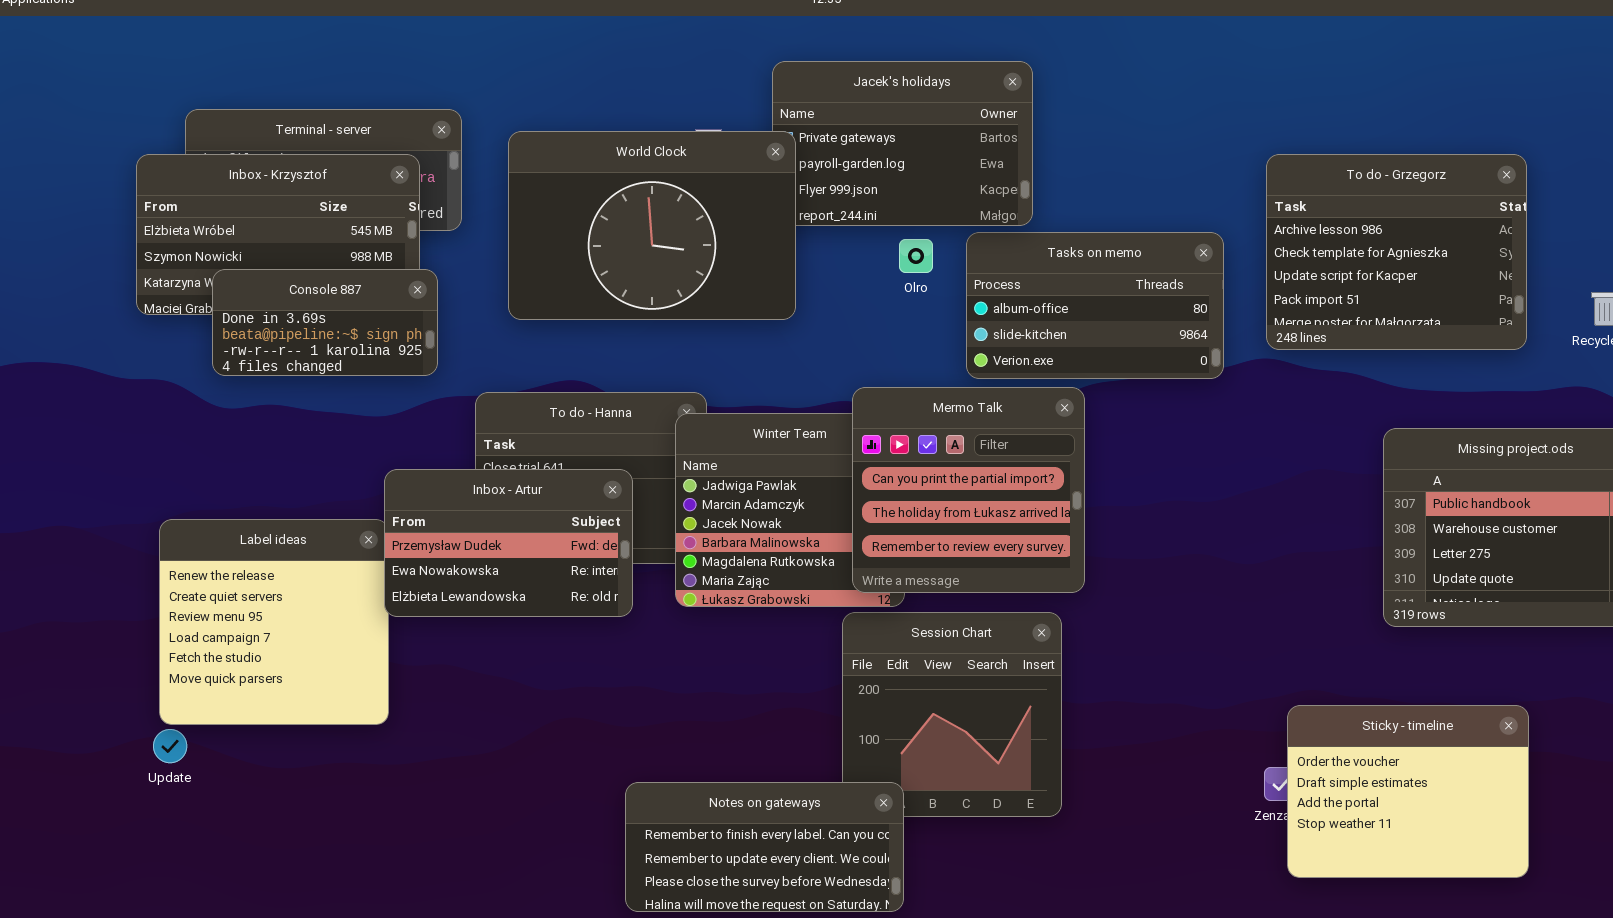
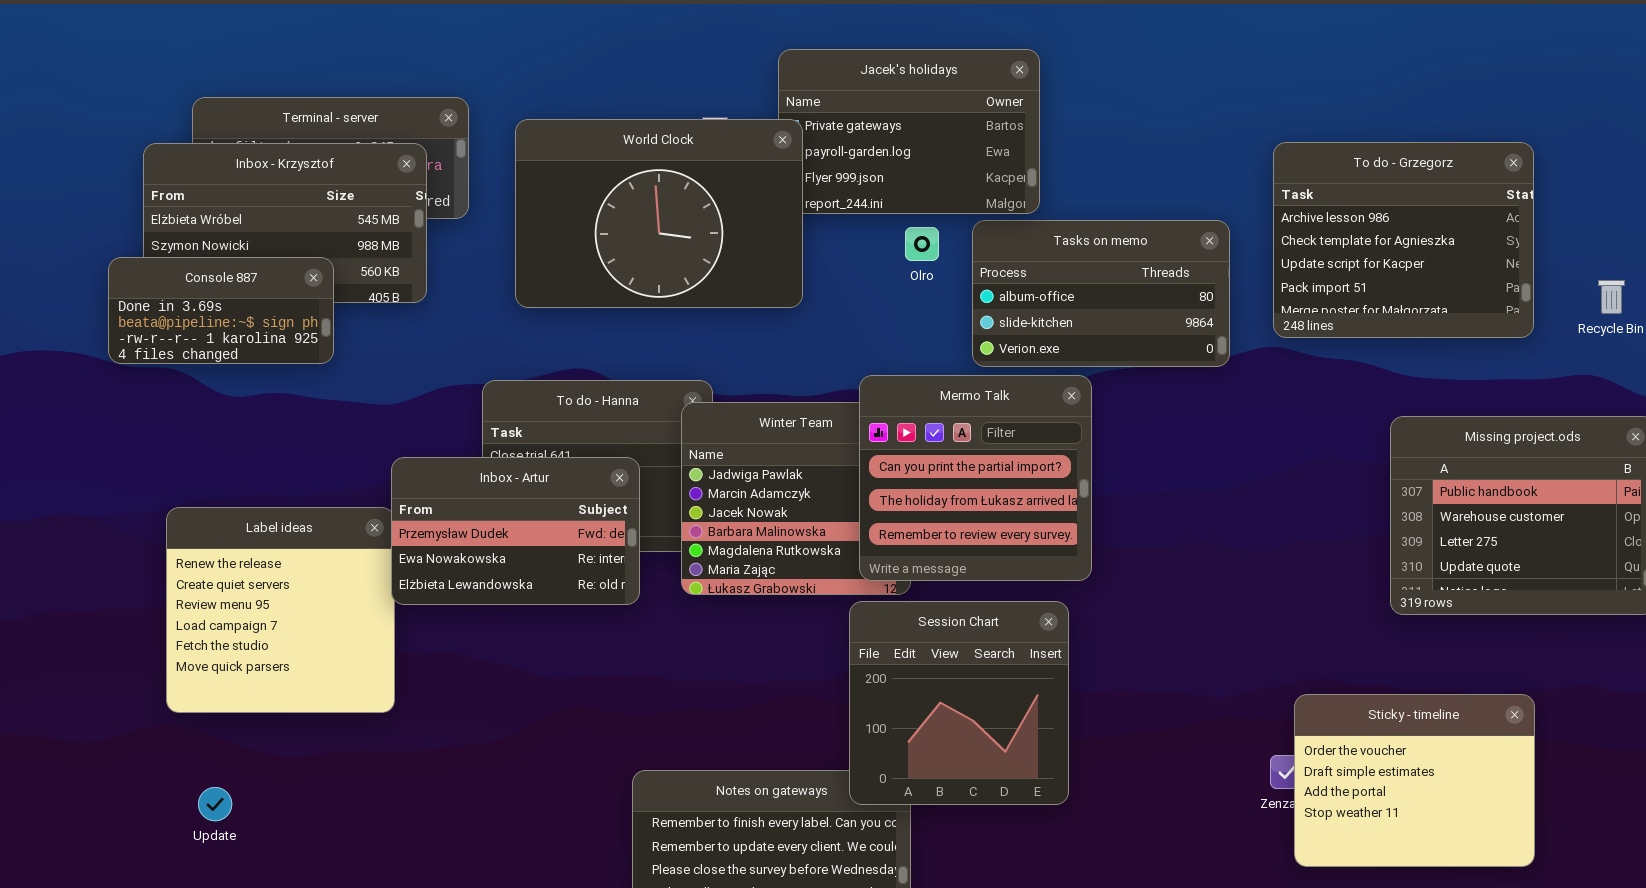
Console 887: [212,269,438,376] -> [108,257,334,364], moved
Session Chart: [842,612,1062,817] -> [849,601,1069,805], raised
Update: [153,729,187,763] -> [198,787,232,821], moved

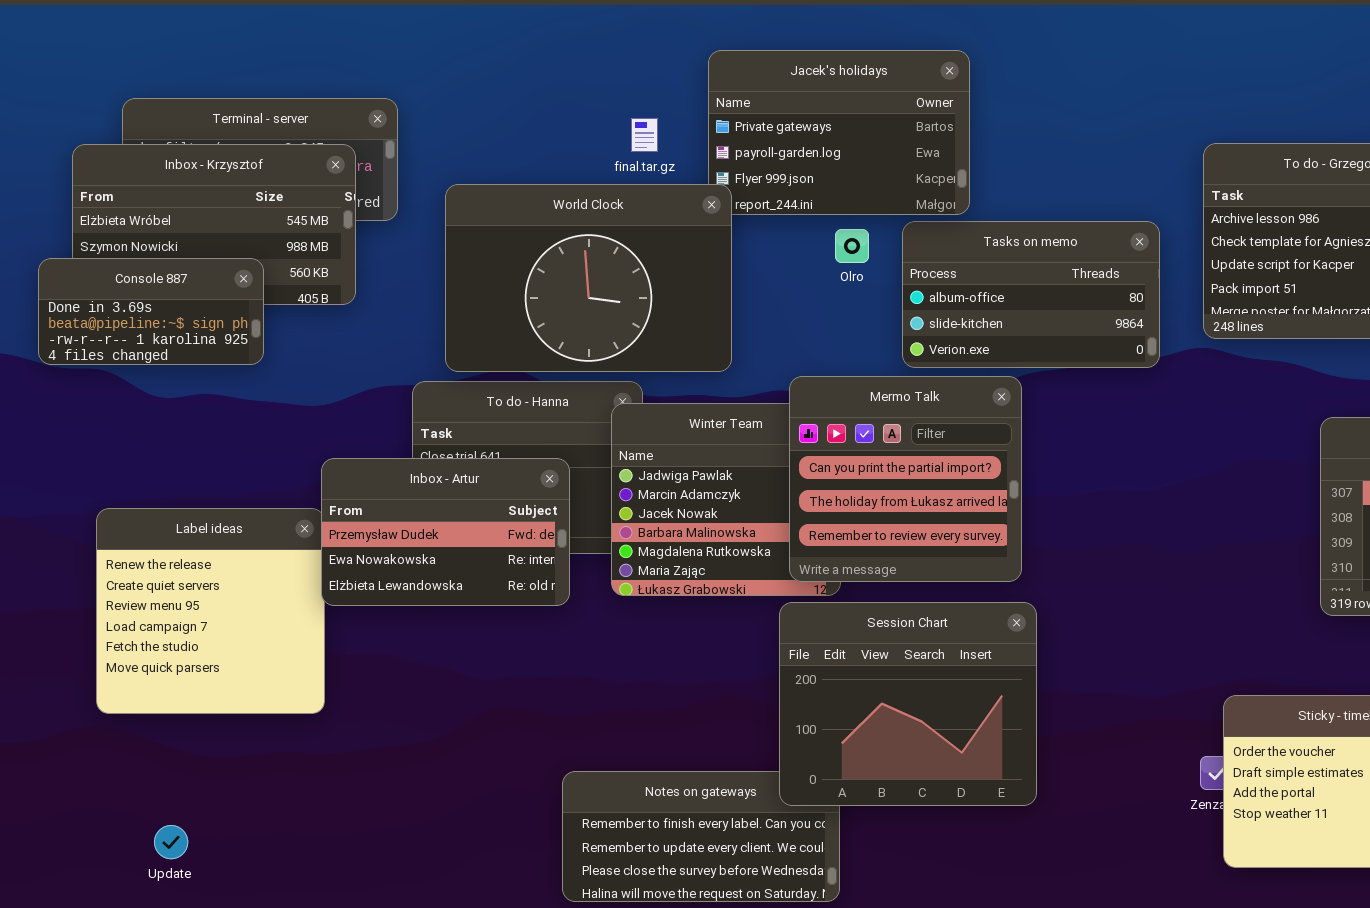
World Clock: [515,119,803,308] -> [445,184,732,372], moved
Session Chart: [849,601,1069,805] -> [779,602,1037,806], resized
Update: [198,787,232,821] -> [154,825,188,859], moved

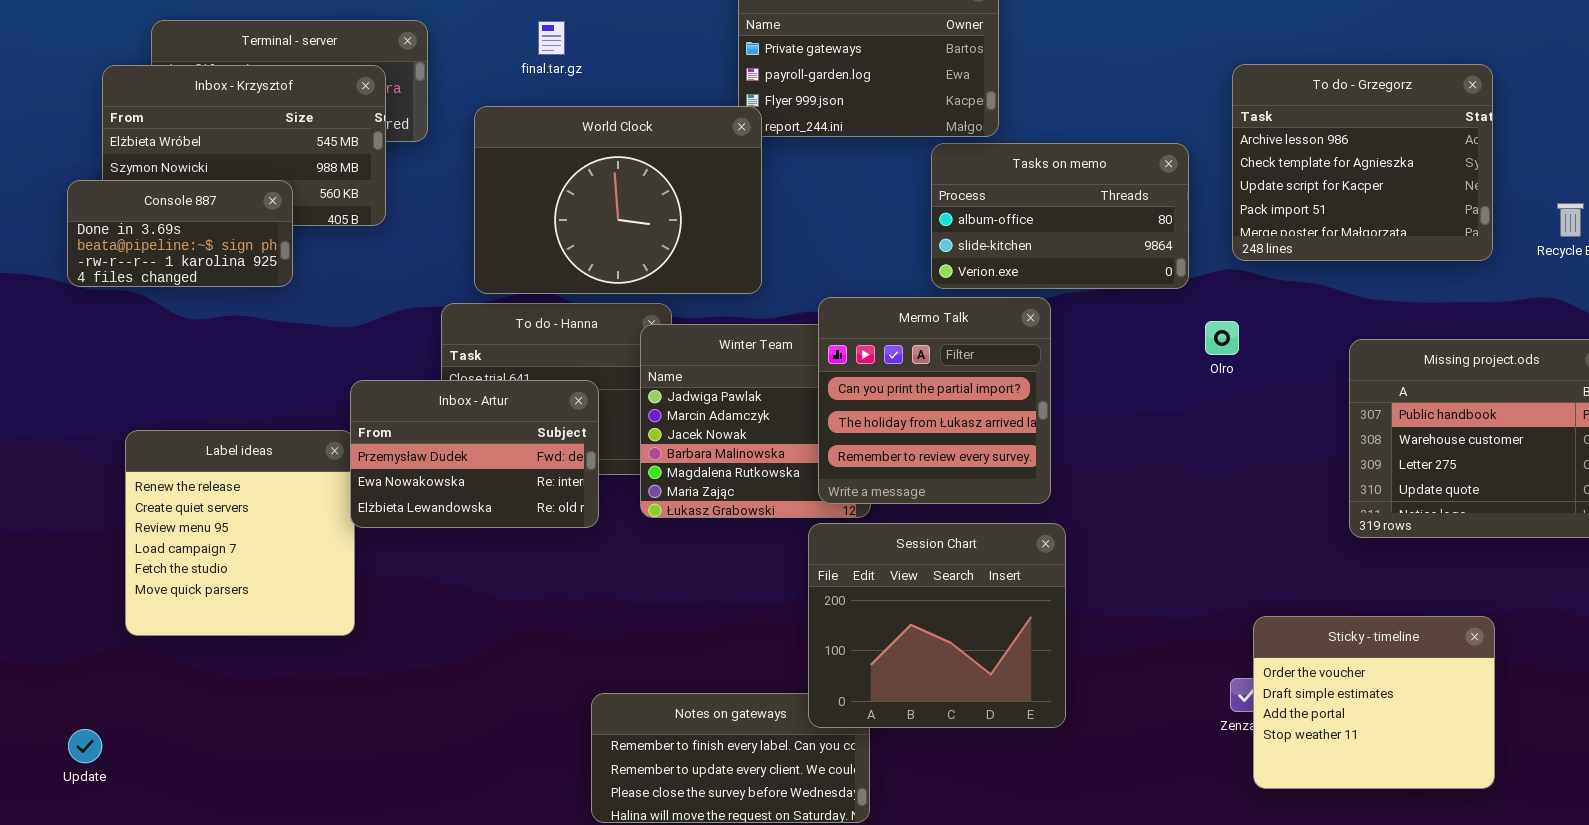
final.tar.gz: [631,118,658,152] -> [538,21,565,55], moved
Olro: [835,229,869,263] -> [1205,321,1239,355], moved
Update: [154,825,188,859] -> [68,729,102,763], moved

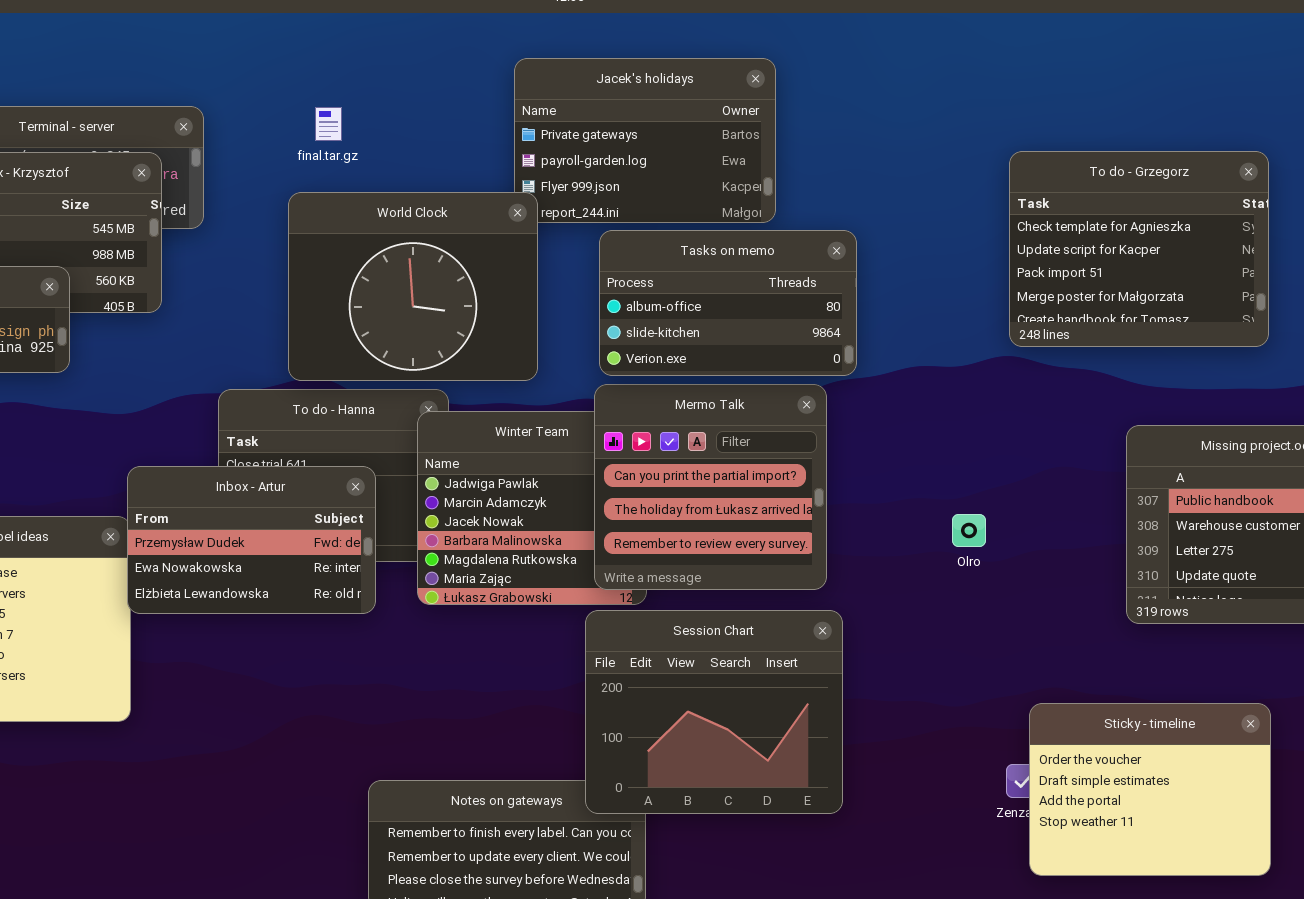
To do - Grzegorz: [1232,64,1493,261] -> [1009,151,1269,347], scrolled down 1 row
World Clock: [474,106,762,294] -> [288,192,538,381], resized
Tasks on memo: [931,143,1189,289] -> [599,230,857,376], moved
Olro: [1205,321,1239,355] -> [952,514,986,547], moved

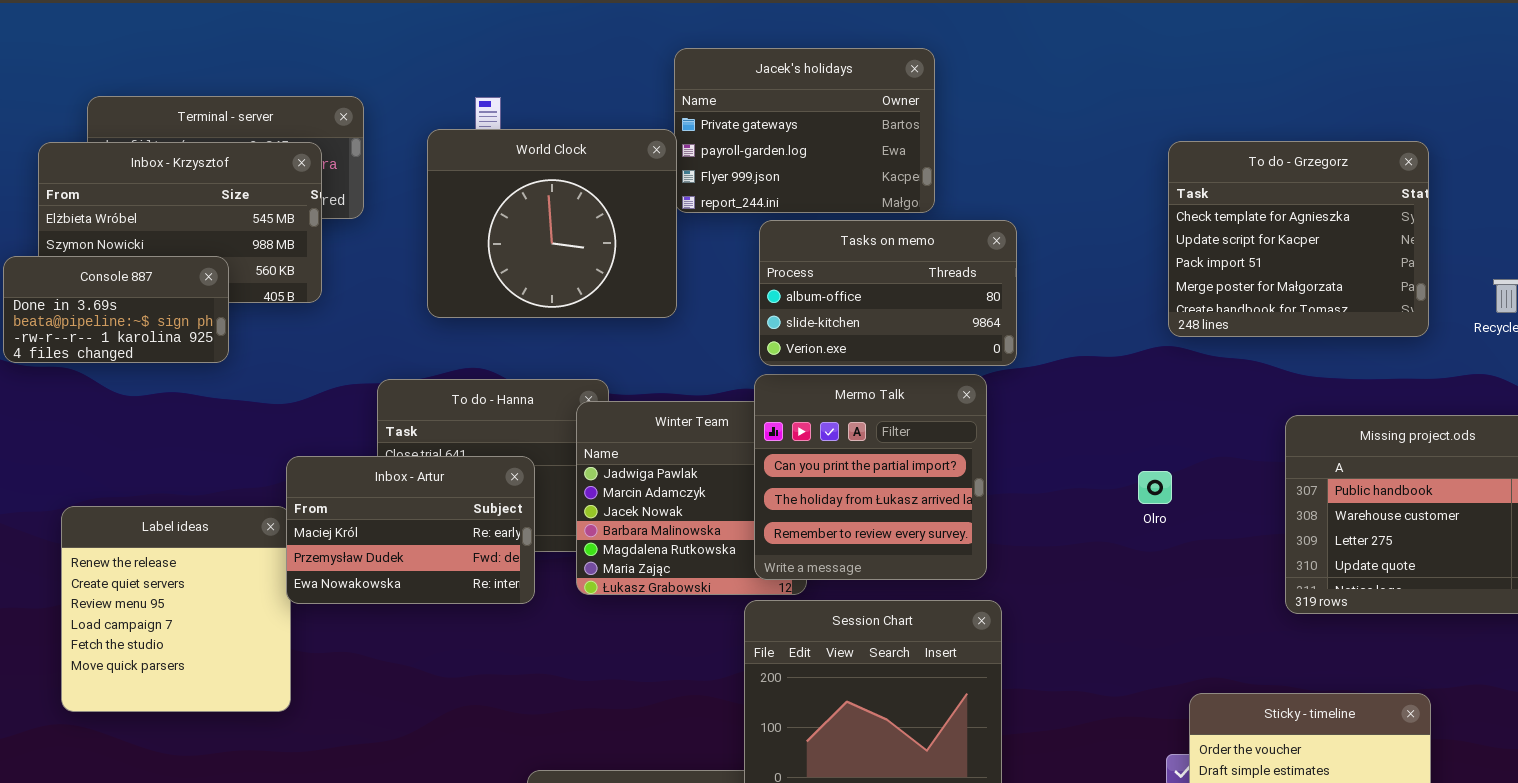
World Clock: [288,192,538,381] -> [427,129,677,318], moved
Inbox - Artur: [127,466,376,614] -> [286,456,535,604], scrolled up 1 row
Olro: [952,514,986,547] -> [1138,471,1172,504], moved

